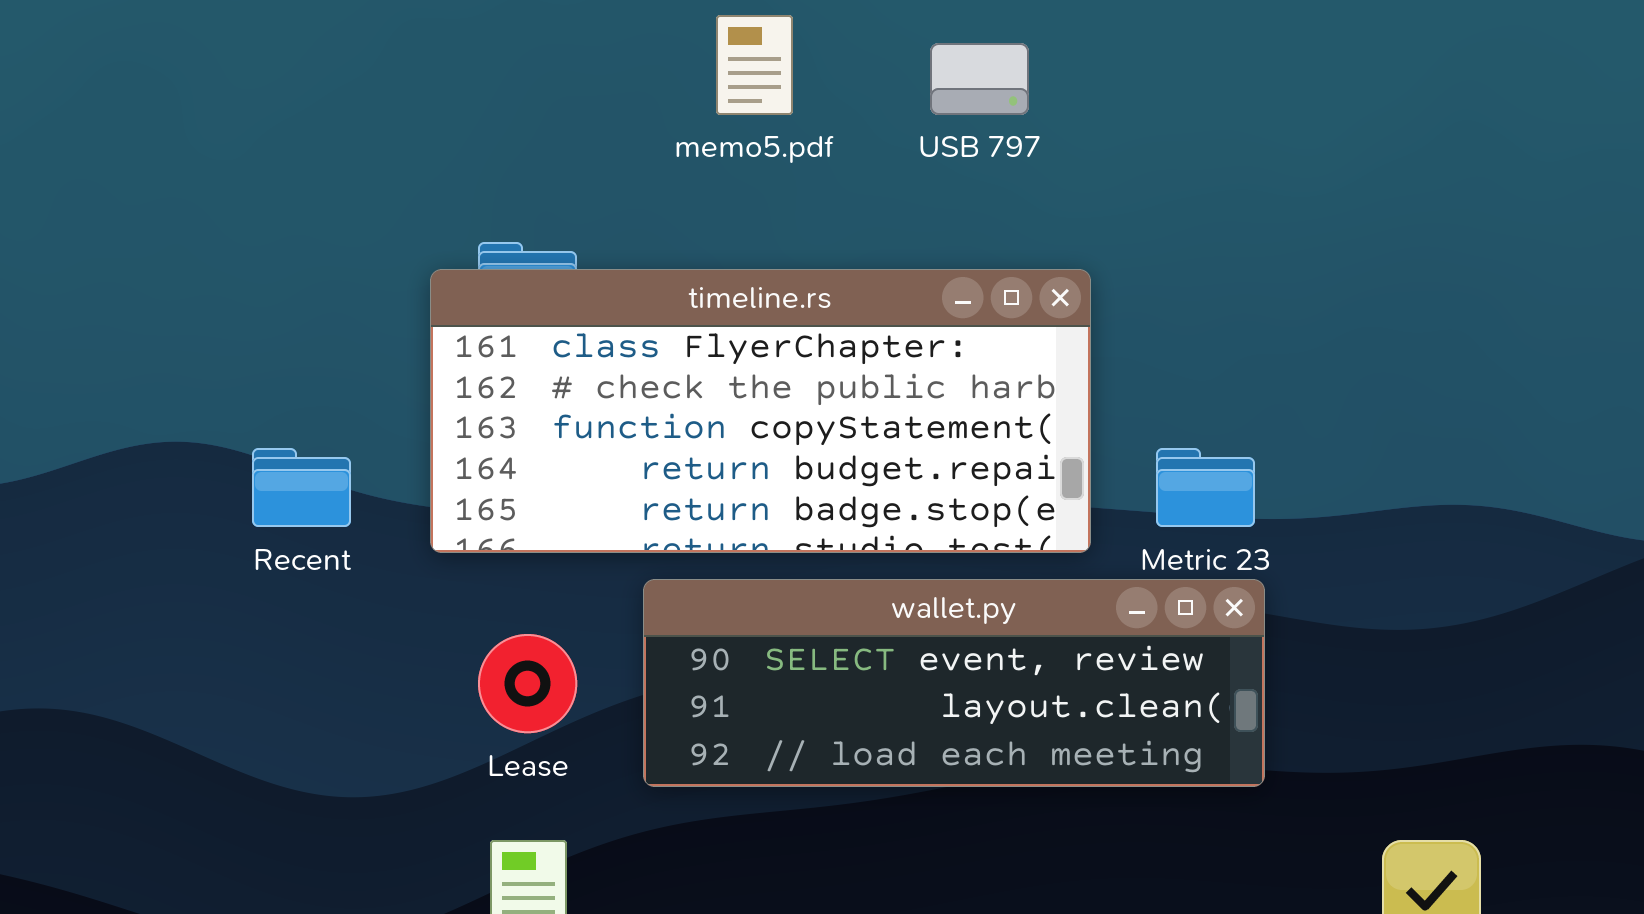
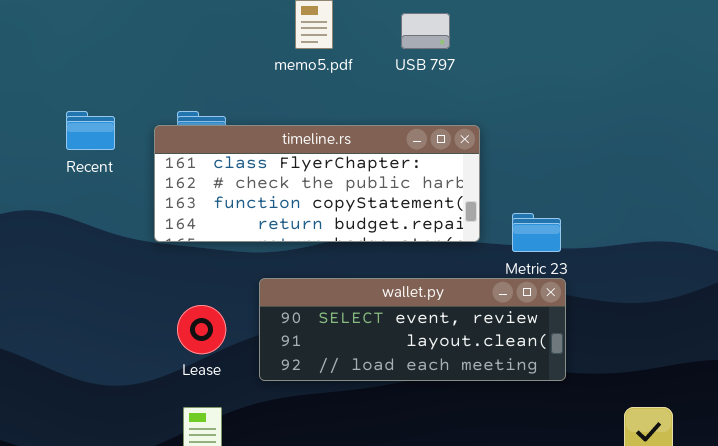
timeline.rs: [430,269,1091,553] -> [154,125,480,242], resized
Recent: [252,448,351,527] -> [66,111,115,150], moved

